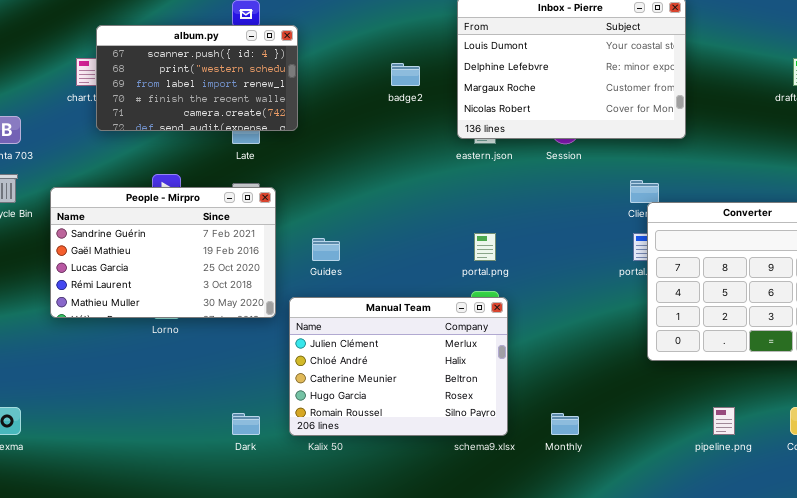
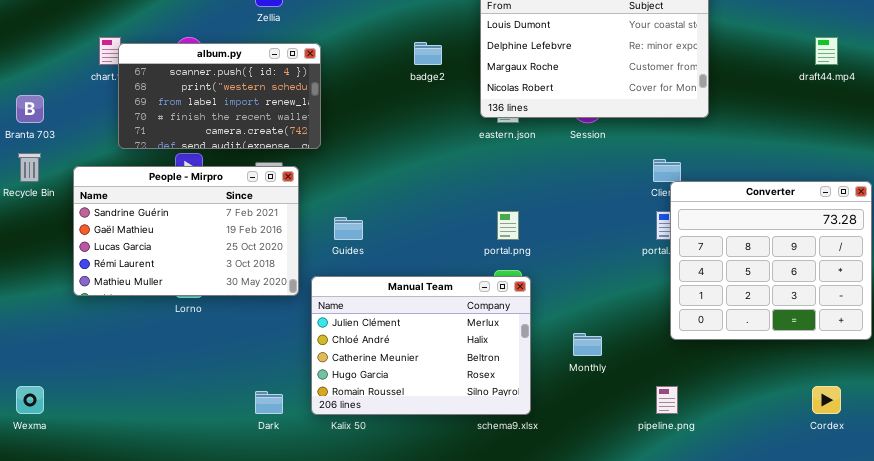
album.py: [96,25,298,131] -> [118,43,321,149], moved
pipeline.png: [713,407,735,435] -> [656,386,678,414], moved
Monthly: [551,413,579,435] -> [573,333,602,356], moved

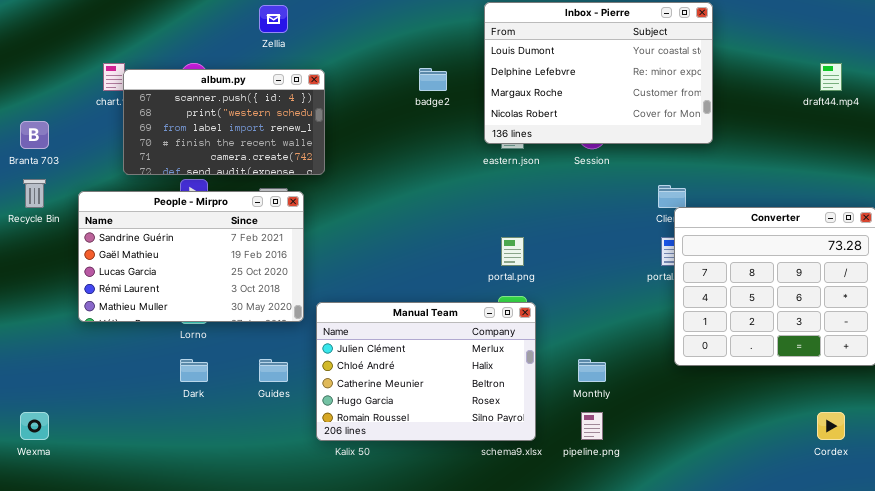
Guides: [334,217,363,240] -> [259,359,288,382], moved
pipeline.png: [656,386,678,414] -> [581,412,603,440], moved
Dark: [255,391,283,414] -> [180,359,208,382], moved

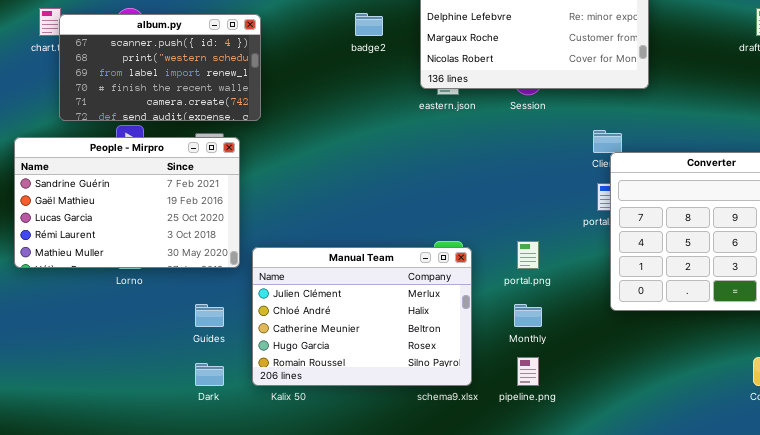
portal.png: [501,237,524,266] -> [517,241,539,269], moved
Dark: [180,359,208,382] -> [195,363,224,386], moved

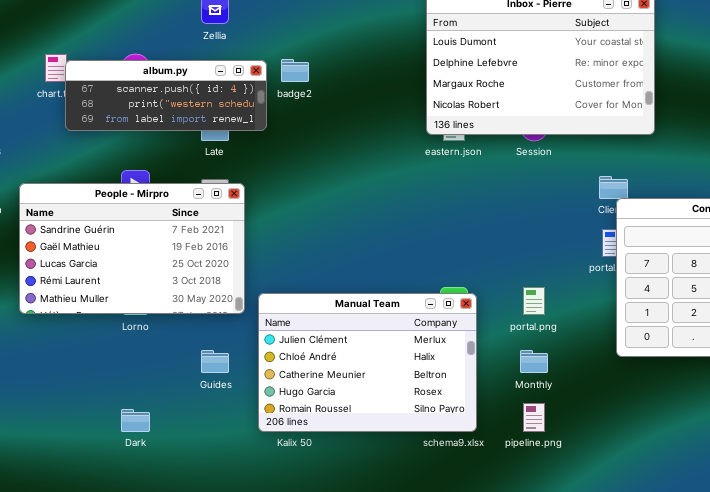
badge2: [355,13,383,36] -> [281,59,309,82], moved
album.py: [59,14,261,121] -> [65,60,267,131], resized
Dark: [195,363,224,386] -> [121,409,150,432], moved

